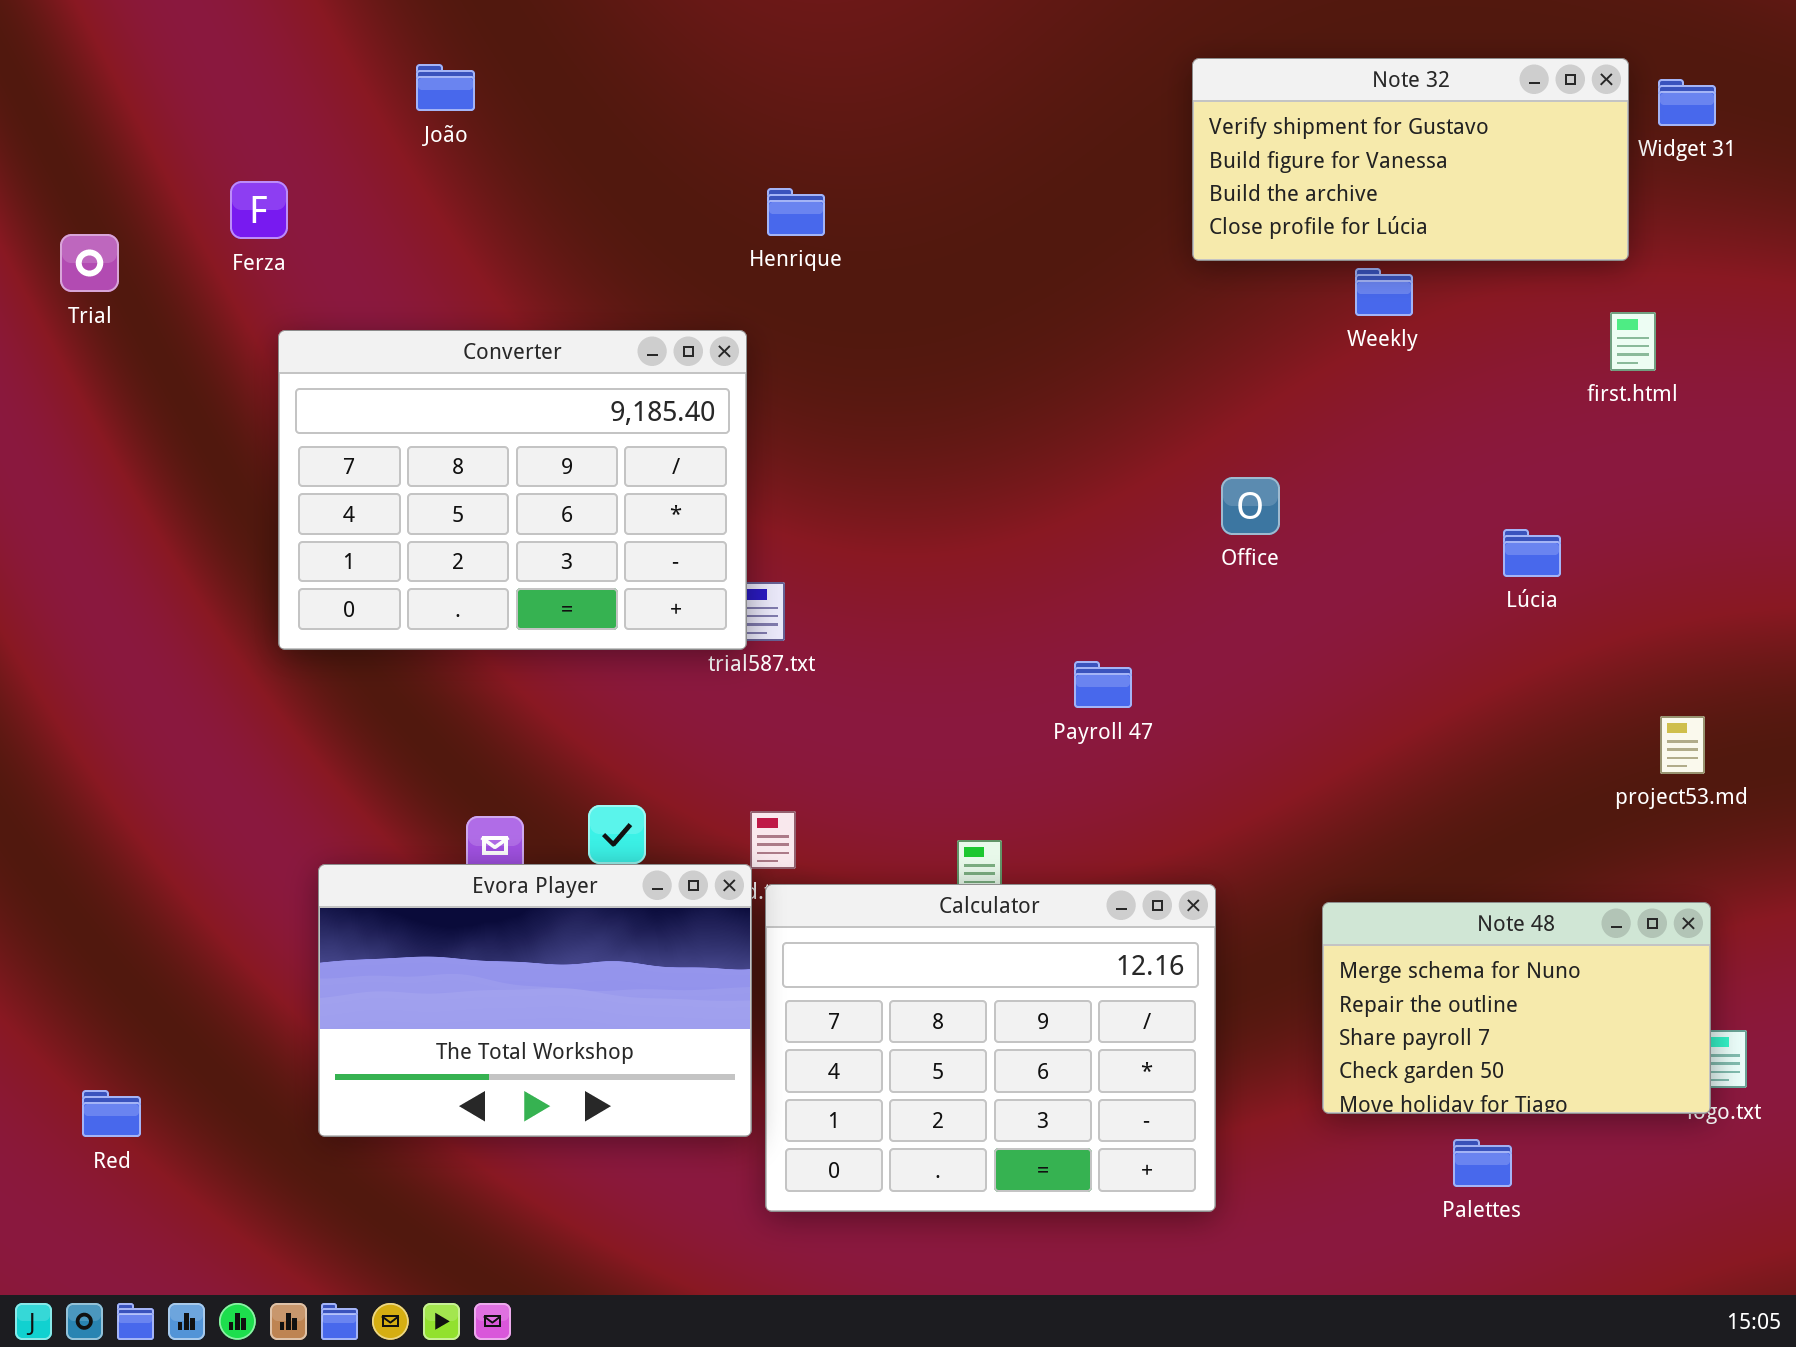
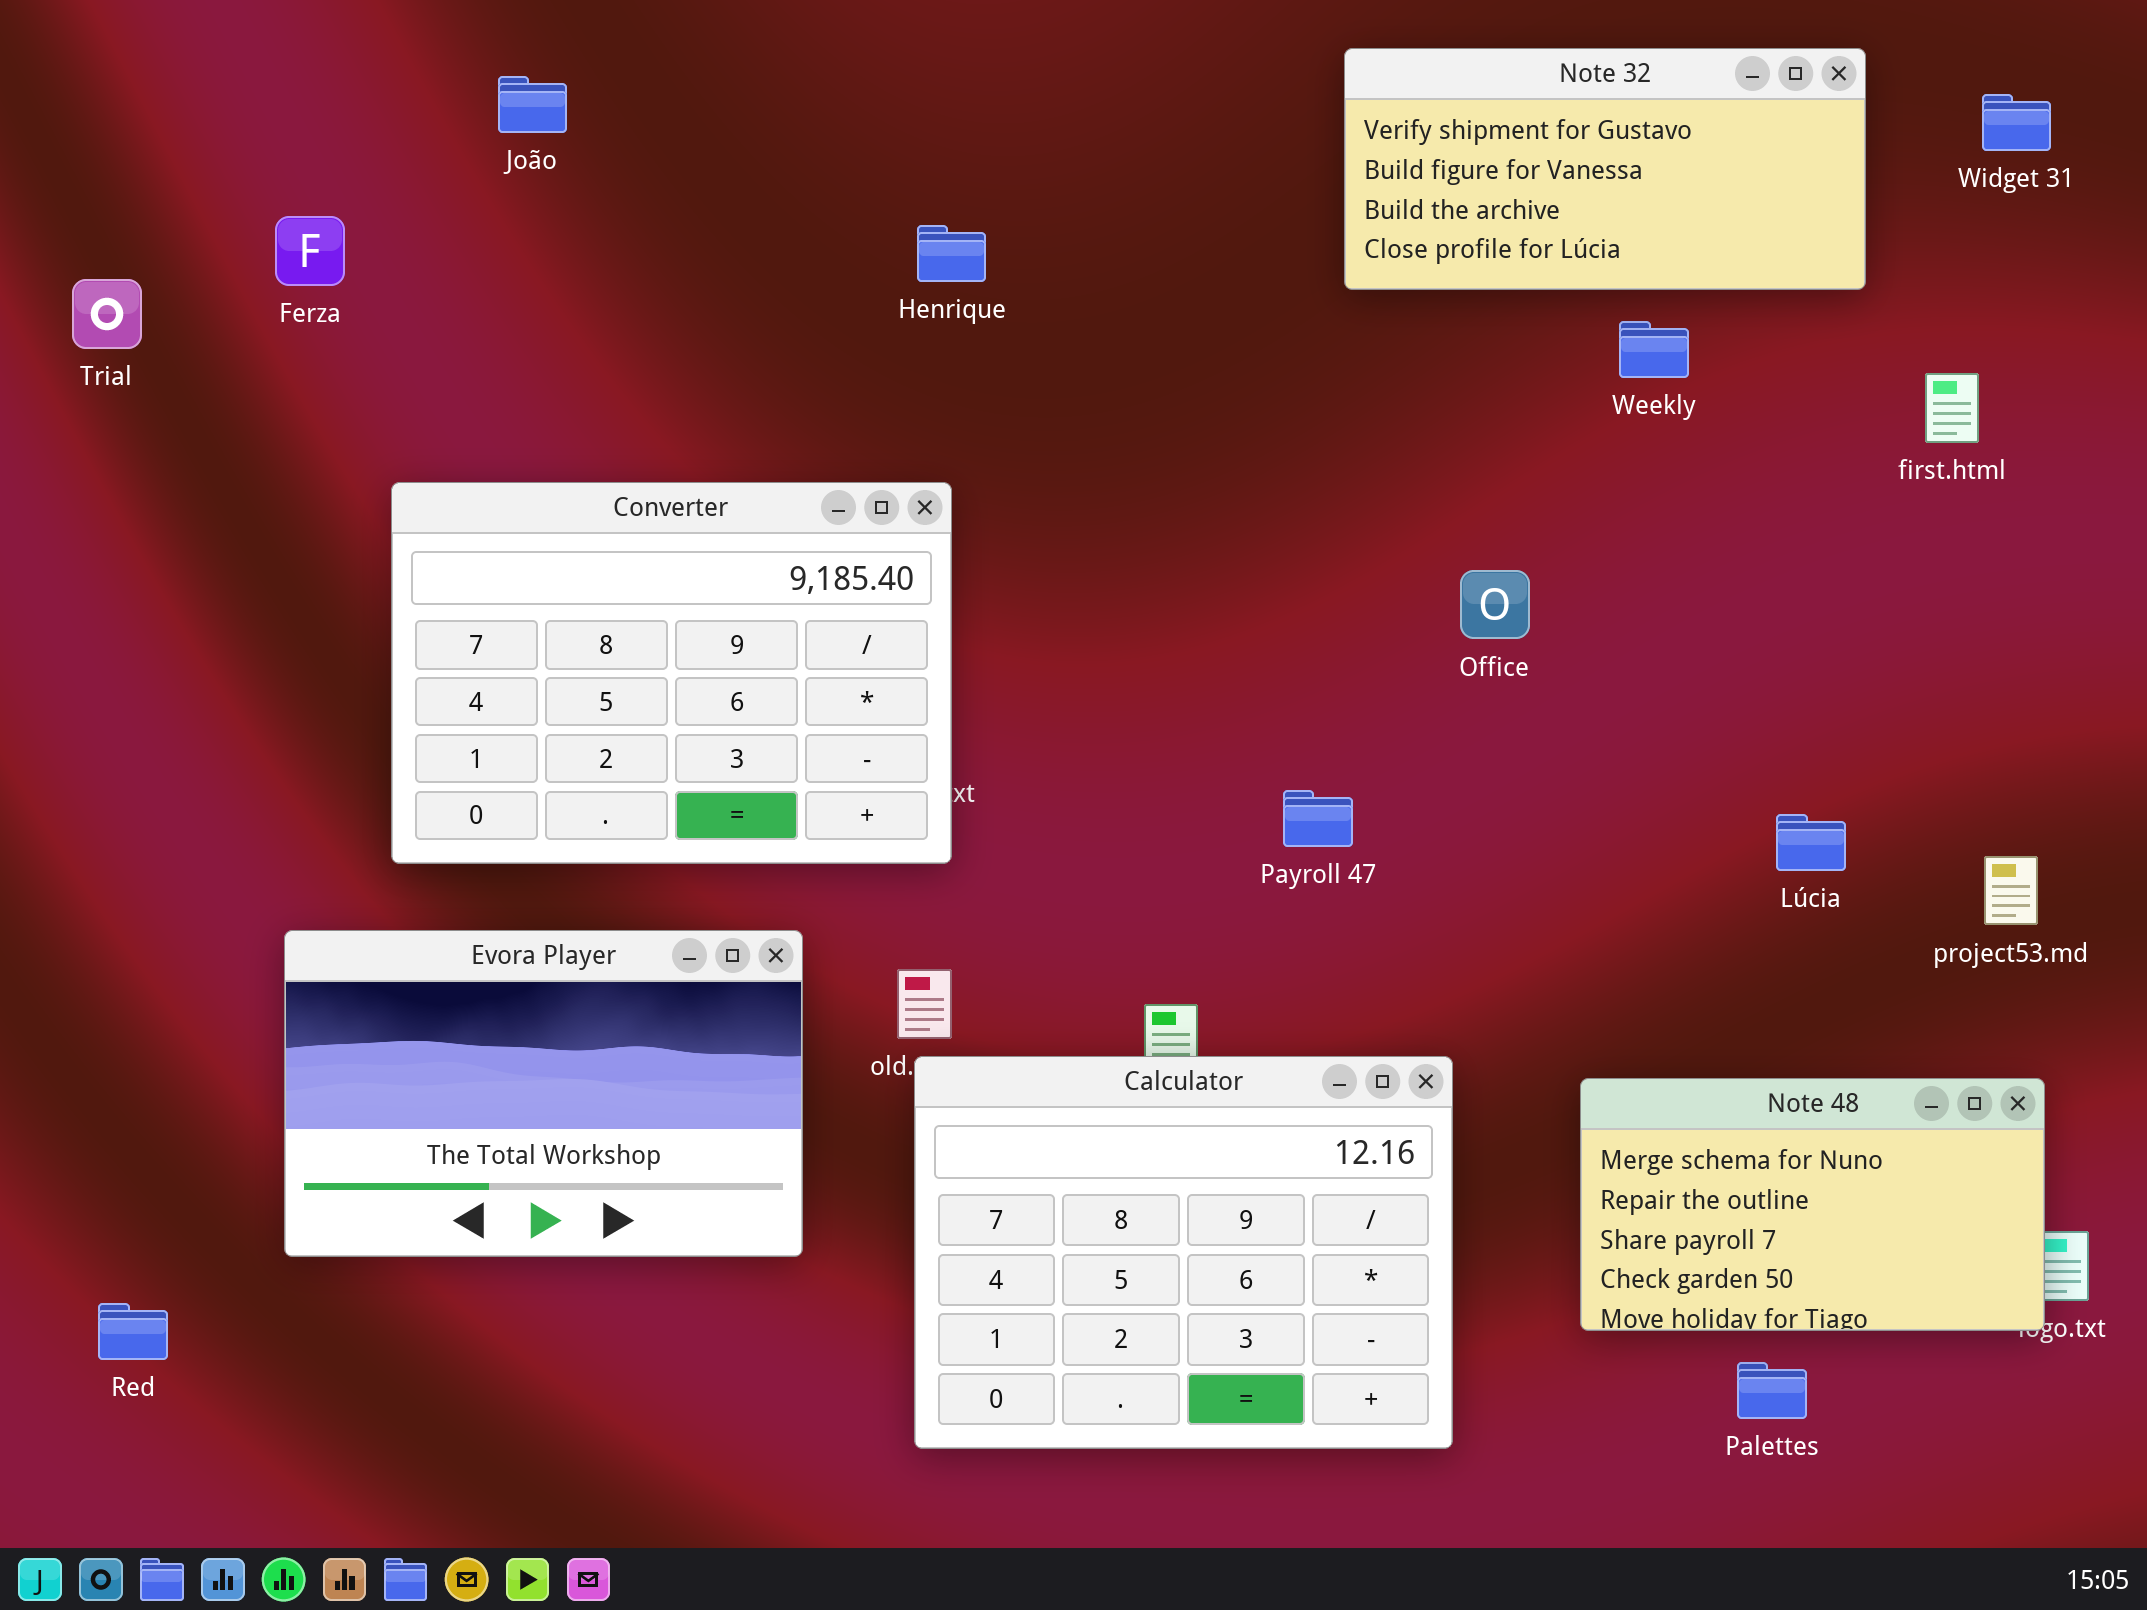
Note 32: [1192,58,1629,261] -> [1344,48,1866,290], moved
Converter: [278,330,747,650] -> [391,482,952,864], moved
Lúcia: [1503,529,1561,577] -> [1776,814,1846,871], moved
Evora Player: [318,864,752,1137] -> [284,930,803,1257], moved

